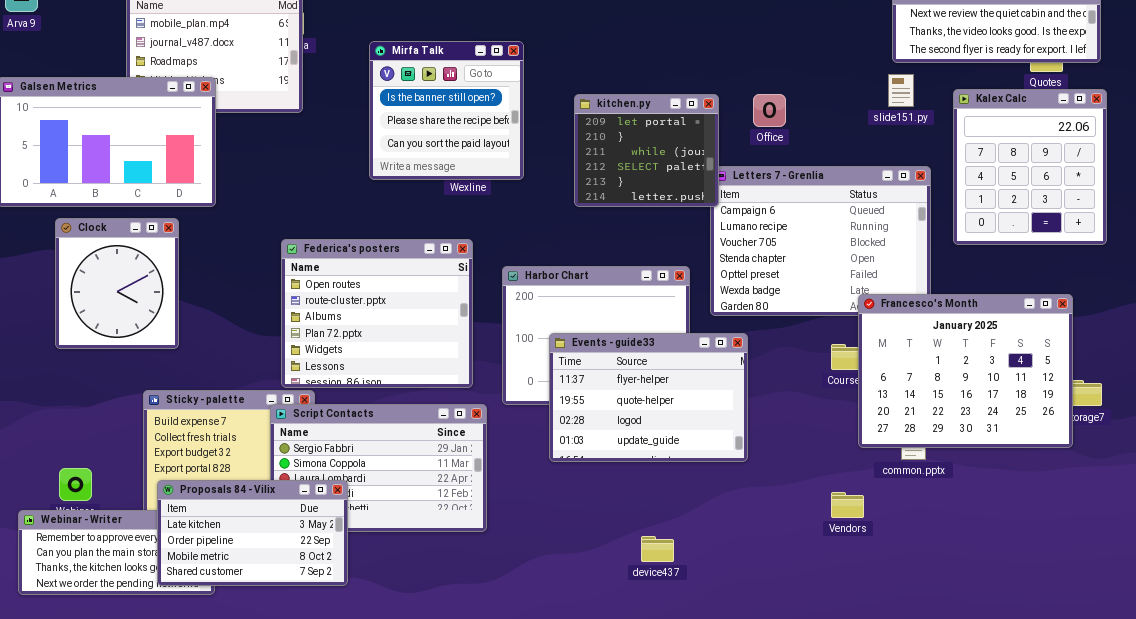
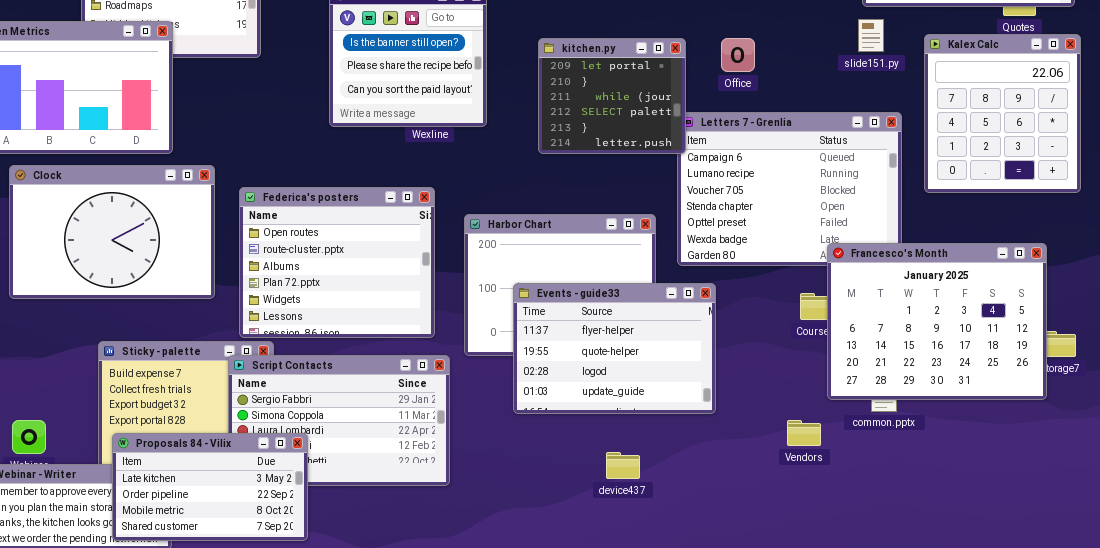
Clock: [55,218,179,349] -> [9,165,215,299], resized
Vendors: [831,492,864,518] -> [787,420,821,446], moved
device437: [641,536,674,562] -> [606,452,640,479], moved

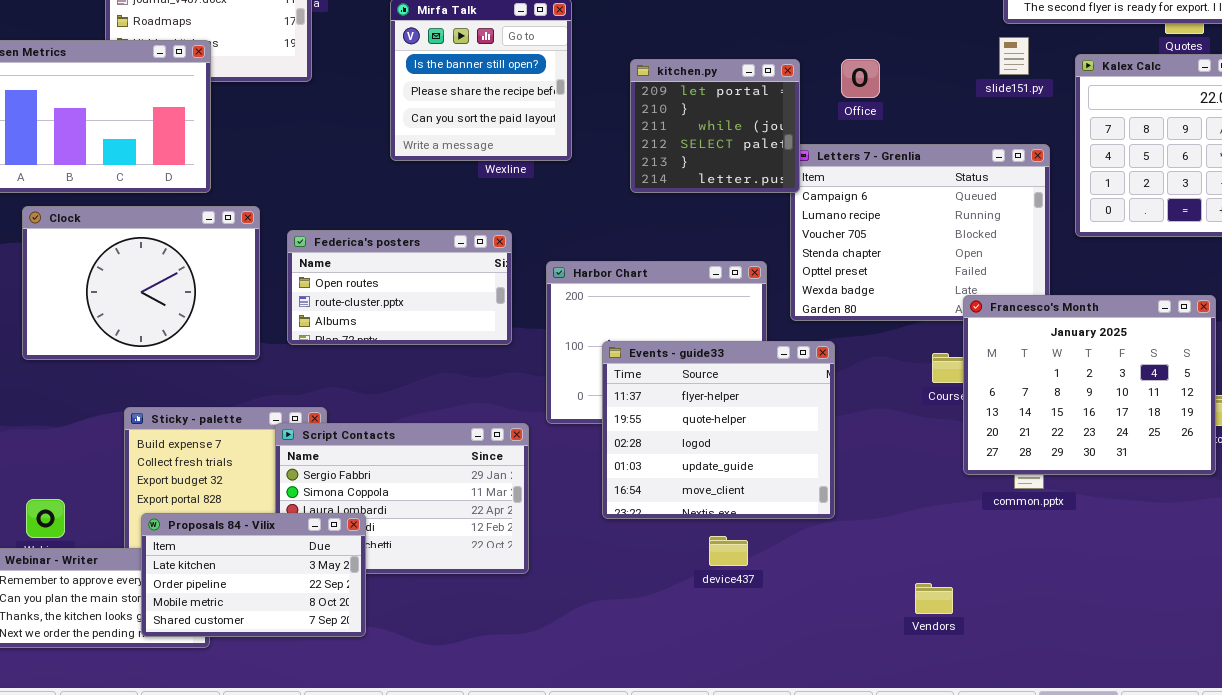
Federica's posters: [239,187,435,338] -> [287,230,512,345], resized
Events - guide33: [513,283,716,414] -> [602,341,835,519], resized
Vendors: [787,420,821,446] -> [915,583,953,614], moved

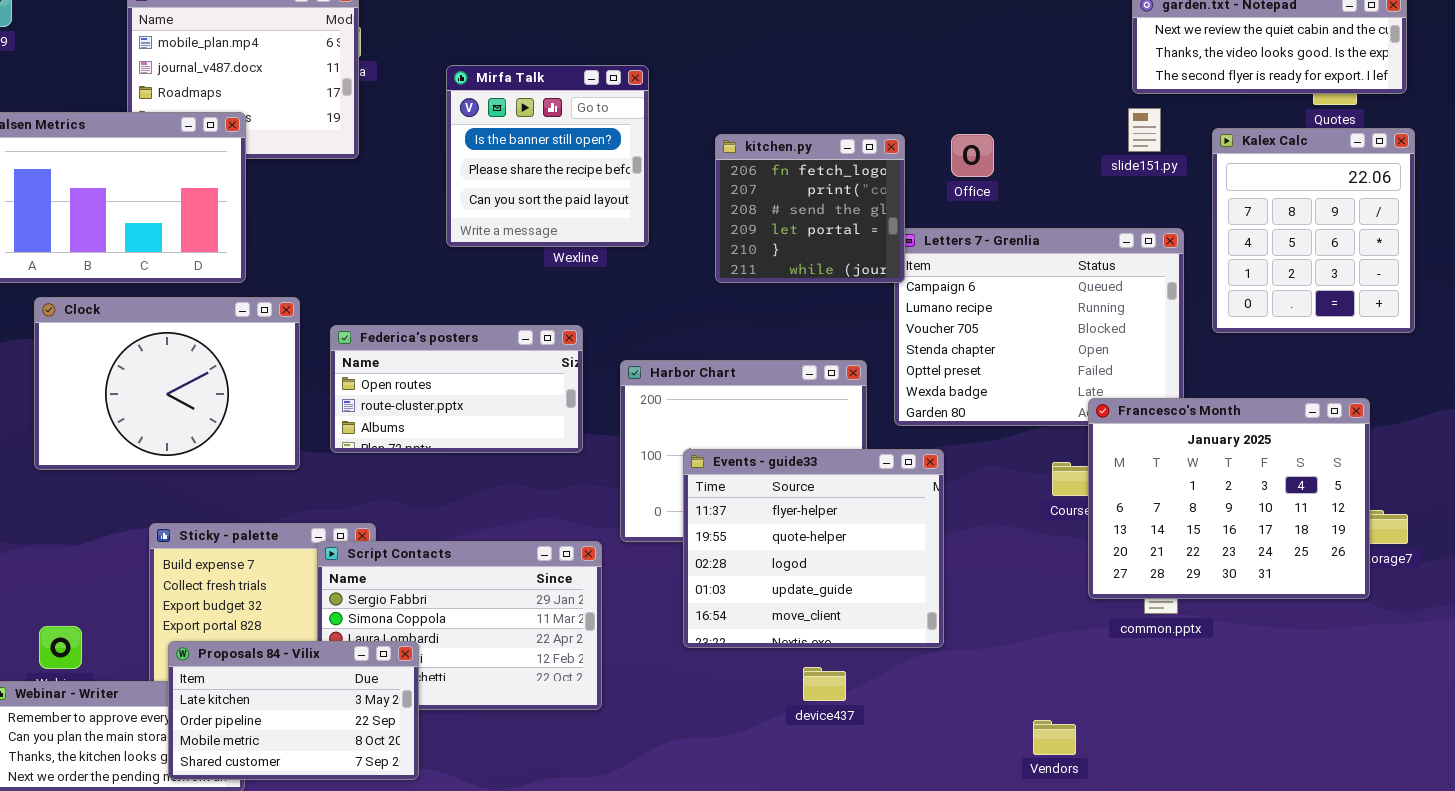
kitchen.py: [630,59,800,193] -> [715,134,905,283], scrolled up 3 rows

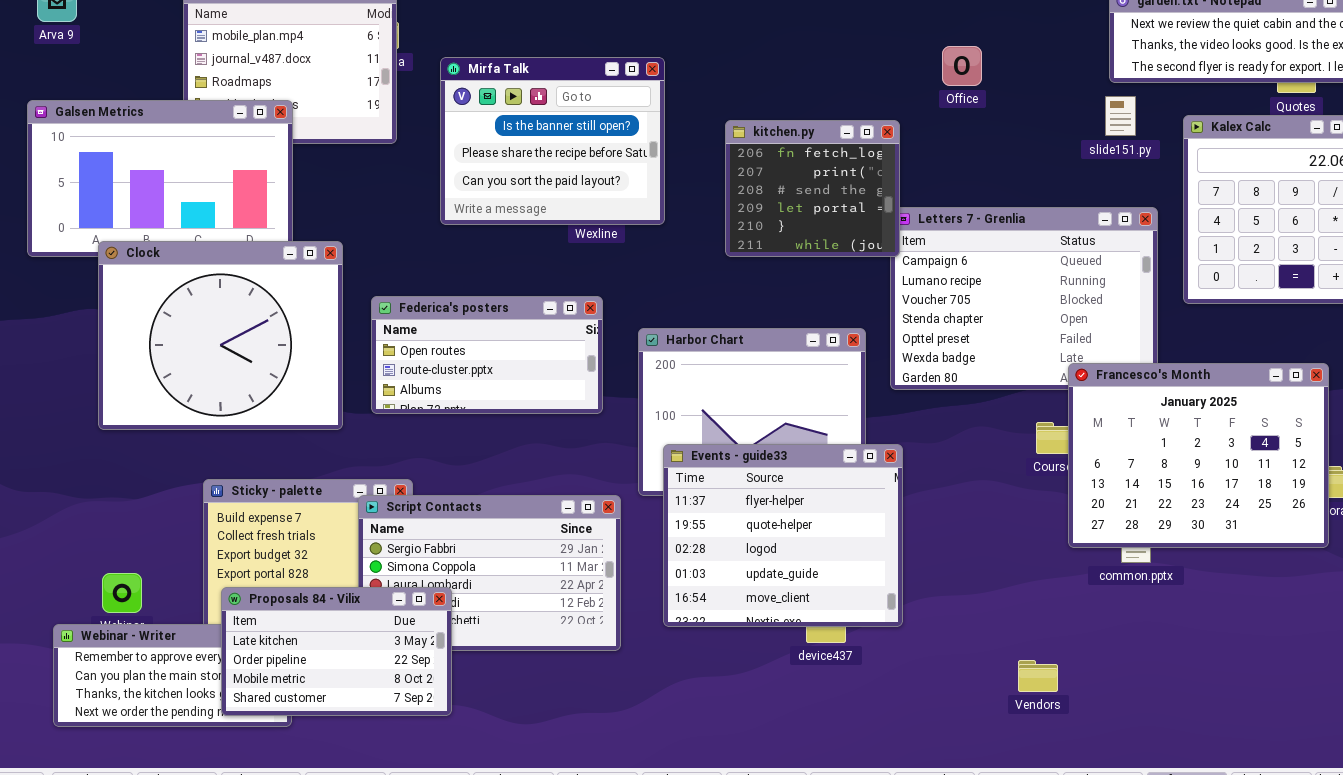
Mirfa Talk: [446,65,649,247] -> [440,57,665,225], resized
Office: [951,134,994,177] -> [942,46,982,86], moved
Clock: [34,297,300,470] -> [98,241,343,430], resized
Events - guide33: [683,449,944,648] -> [663,444,903,627], moved

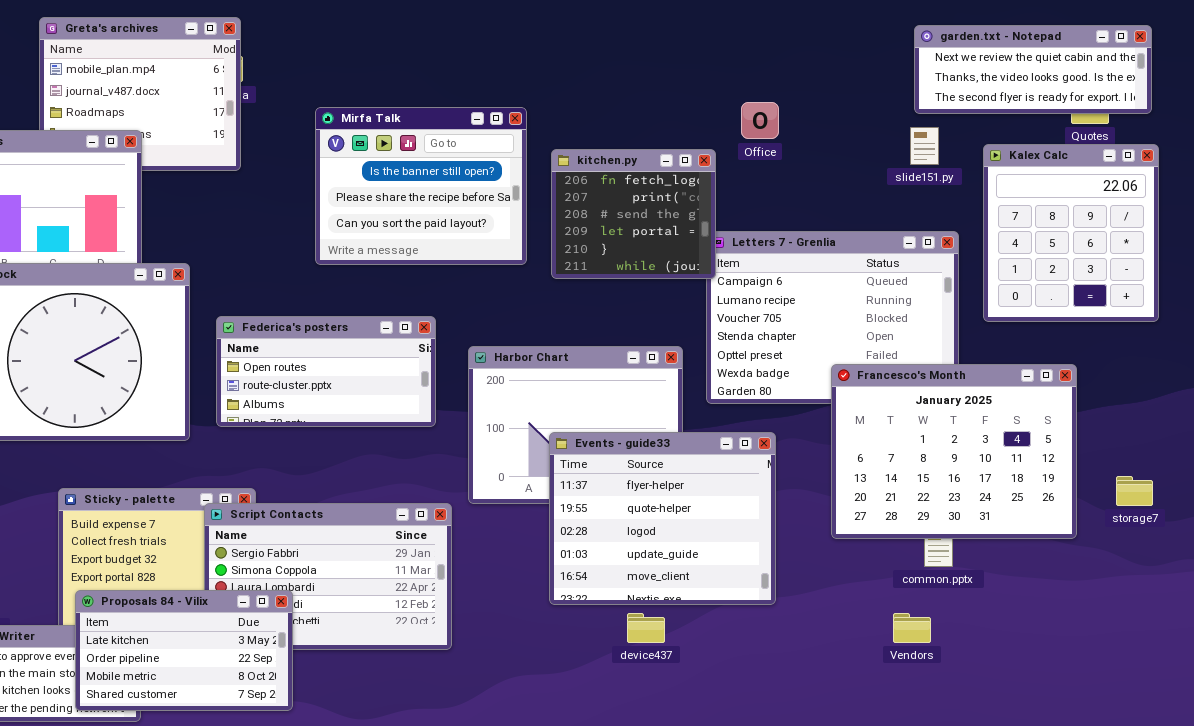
Office: [942,46,982,86] -> [741,102,779,139], moved
Mirfa Talk: [440,57,665,225] -> [315,107,527,265], moved
Francesco's Month: [1068,363,1329,548] -> [831,364,1077,539], moved
Events - guide33: [663,444,903,627] -> [549,432,776,605], moved
Vendors: [1018,660,1058,692] -> [893,613,931,643], moved

